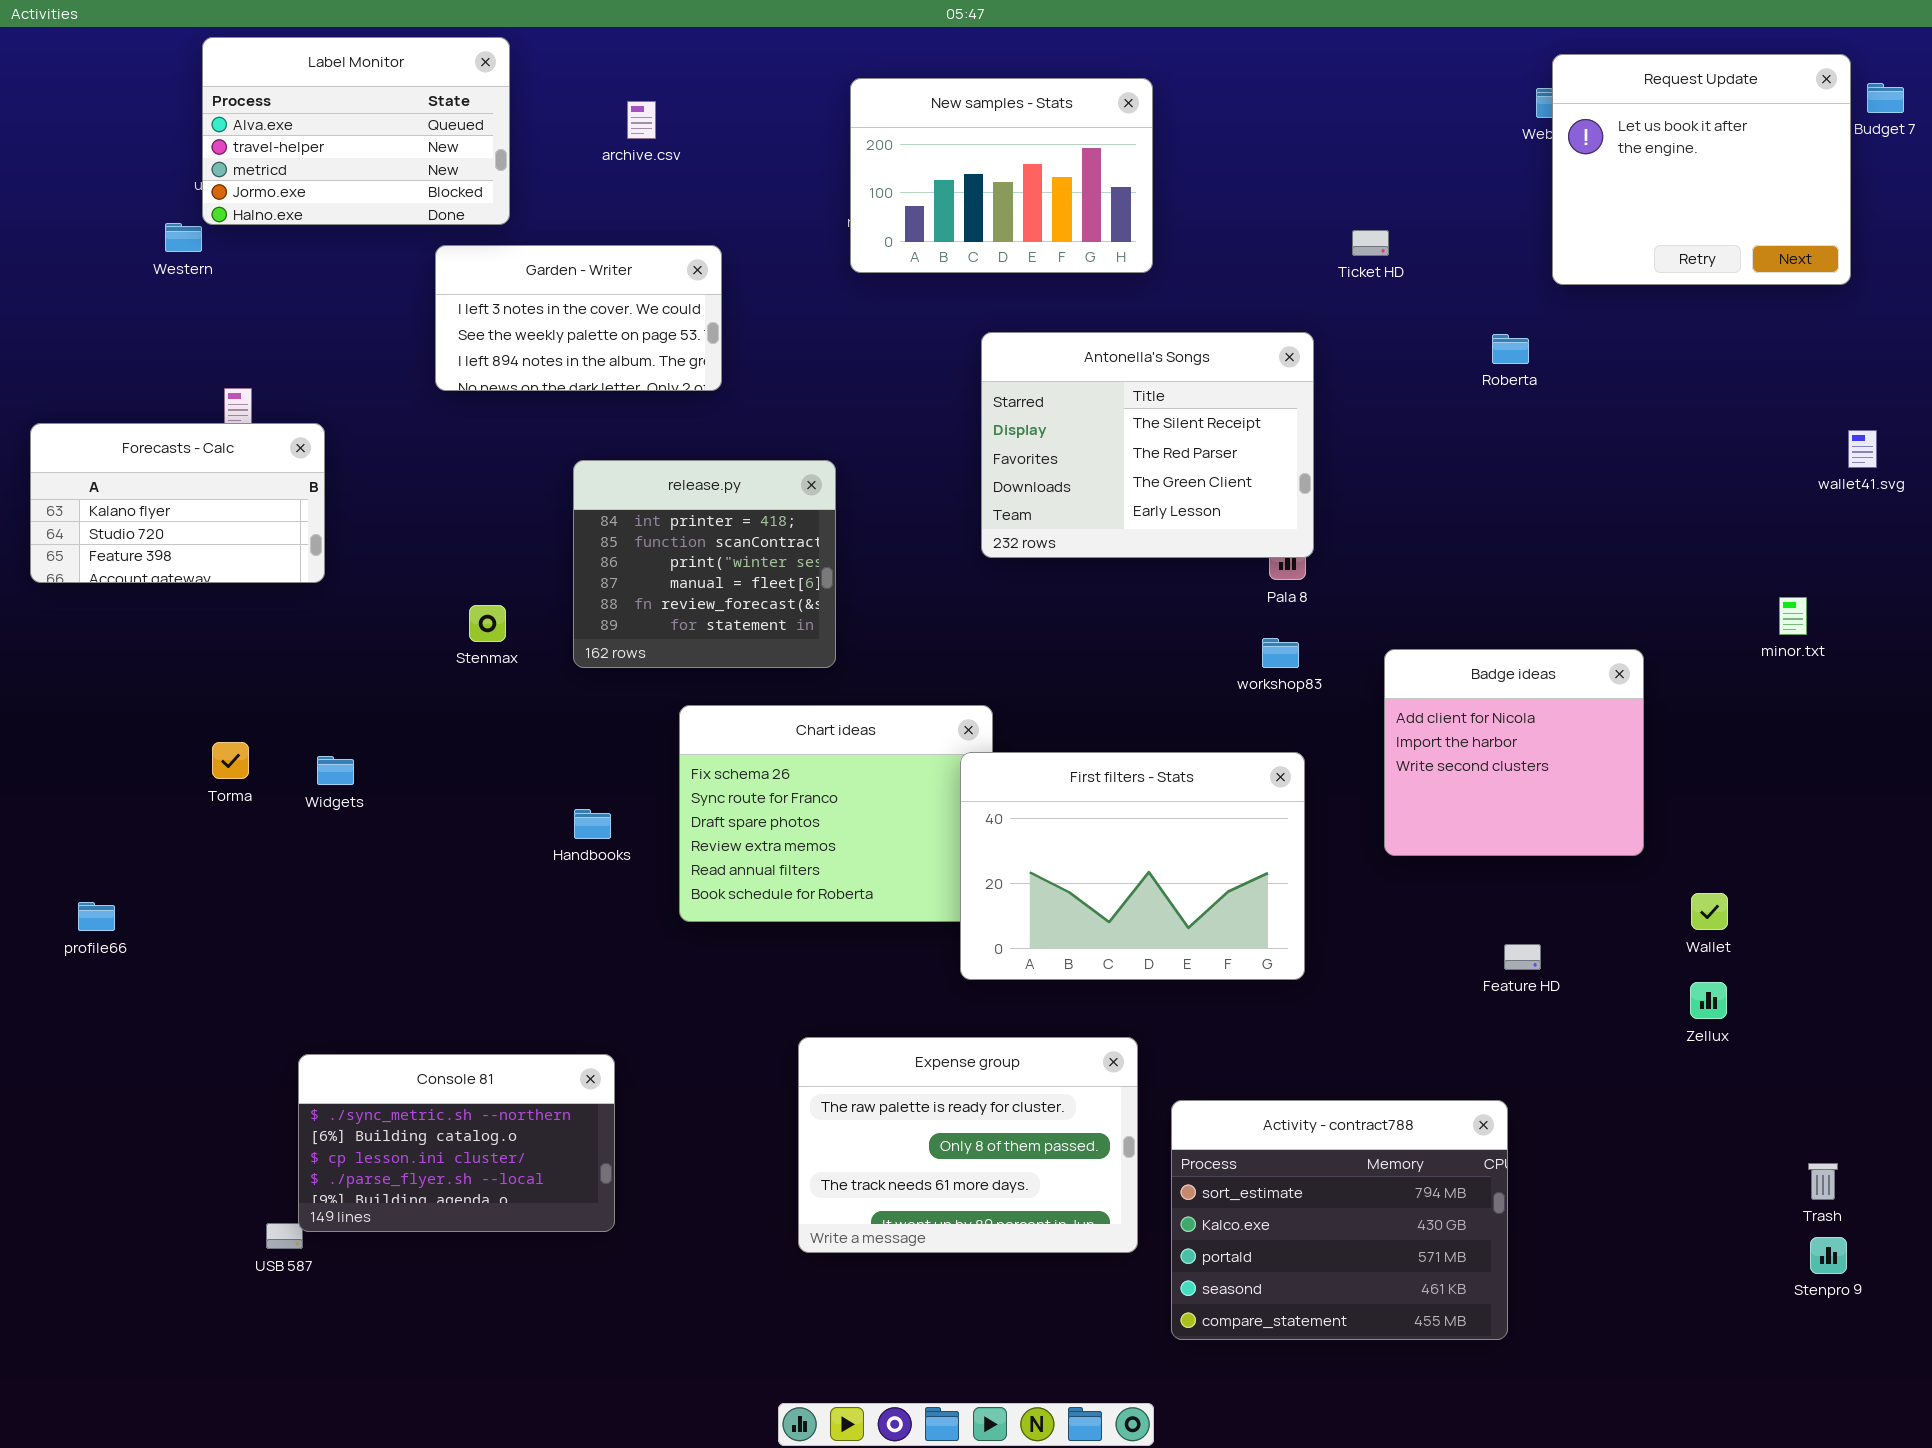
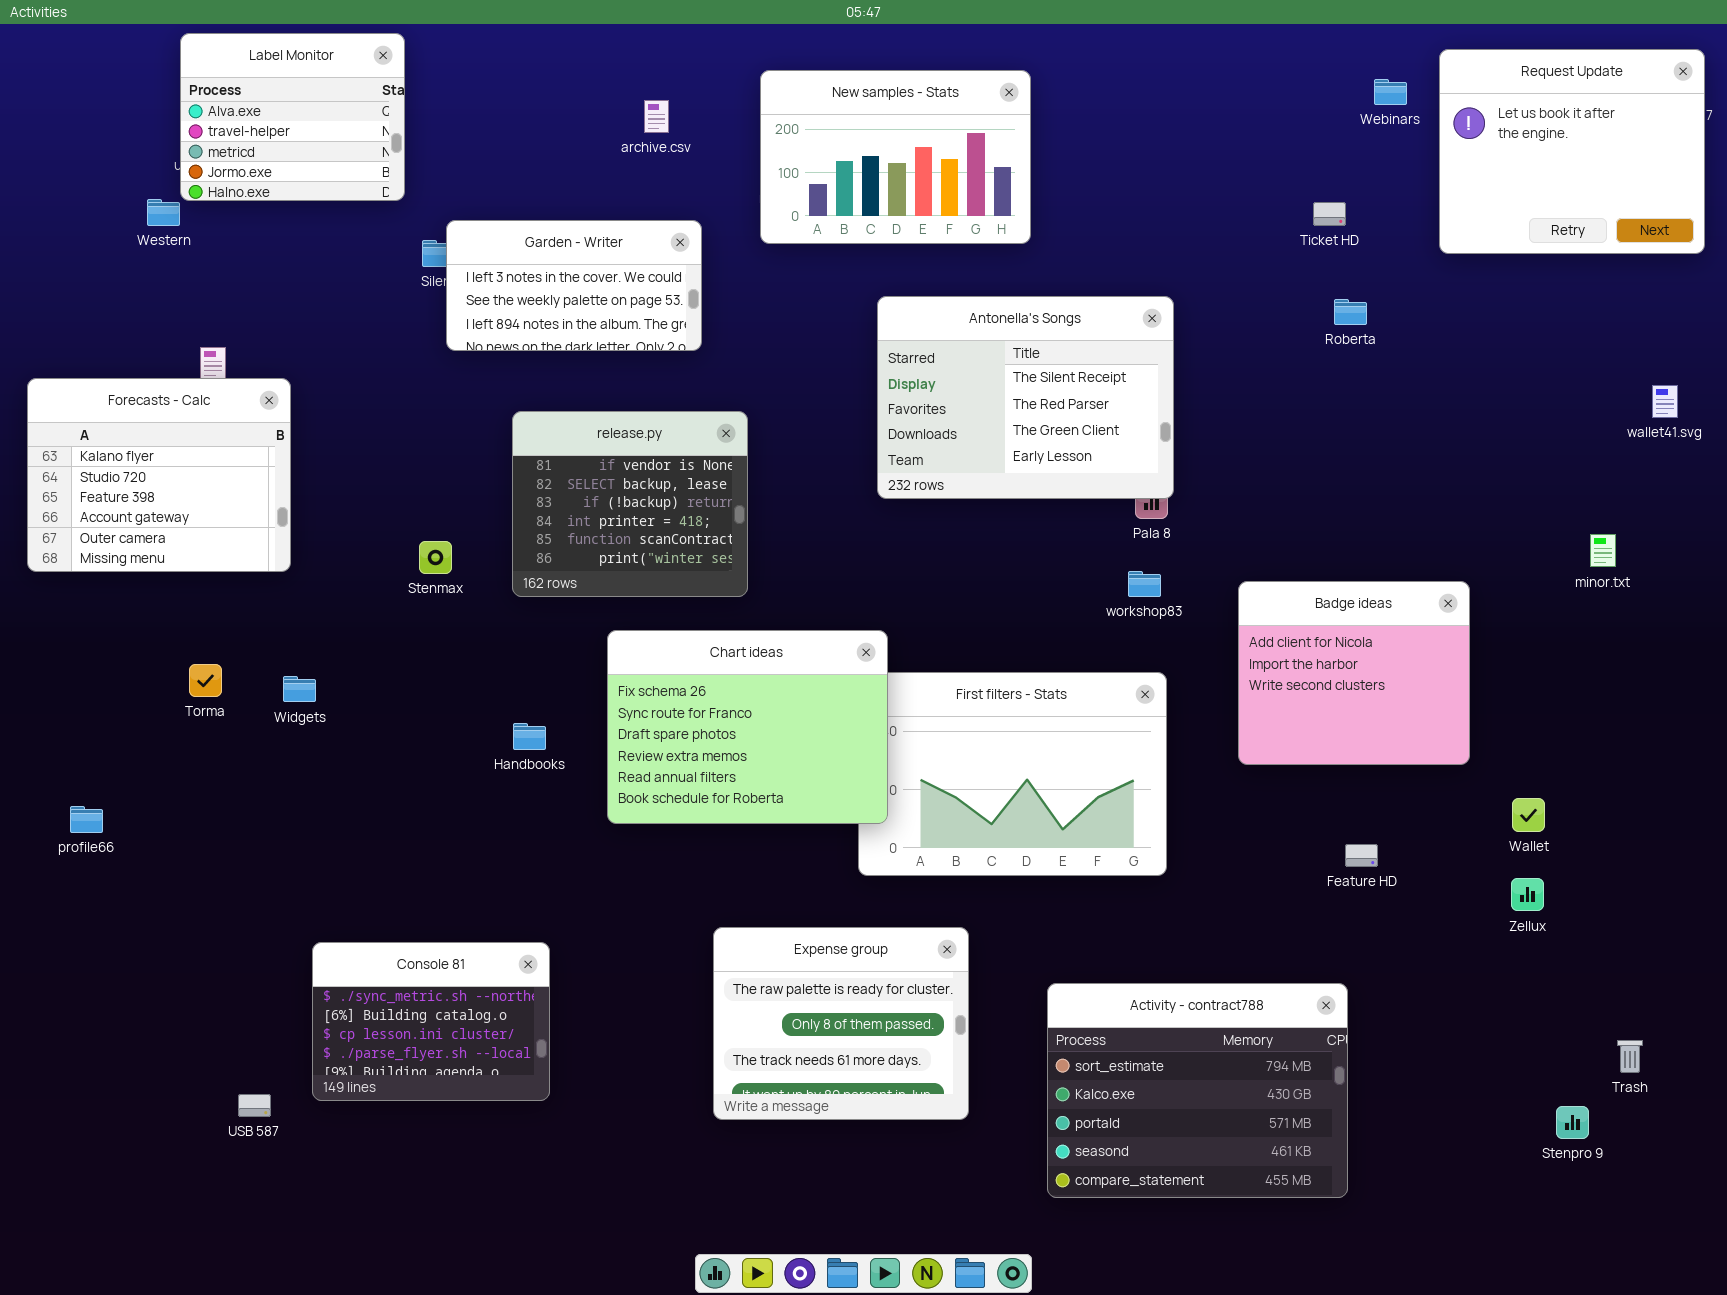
Label Monitor: [202,37,510,225] -> [180,33,405,201], resized
Request Update: [1552,54,1851,285] -> [1439,49,1705,254], moved
archive.csv: [627,101,656,139] -> [644,100,669,133], moved
Ticket HD: [1352,230,1389,256] -> [1313,202,1346,226], moved
Garden - Writer: [435,245,722,391] -> [446,220,702,351], moved
Forecasts - Calc: [30,423,325,583] -> [27,378,291,572], resized
release.py: [573,460,836,668] -> [512,411,748,597], scrolled up 3 rows
Chart ideas: [679,705,993,922] -> [607,630,888,824], raised
Expense group: [798,1037,1138,1253] -> [713,927,969,1120], resized
Console 81: [298,1054,615,1232] -> [312,942,550,1101], resized
Stenpro 9: [1810,1237,1847,1274] -> [1556,1106,1589,1139], moved

